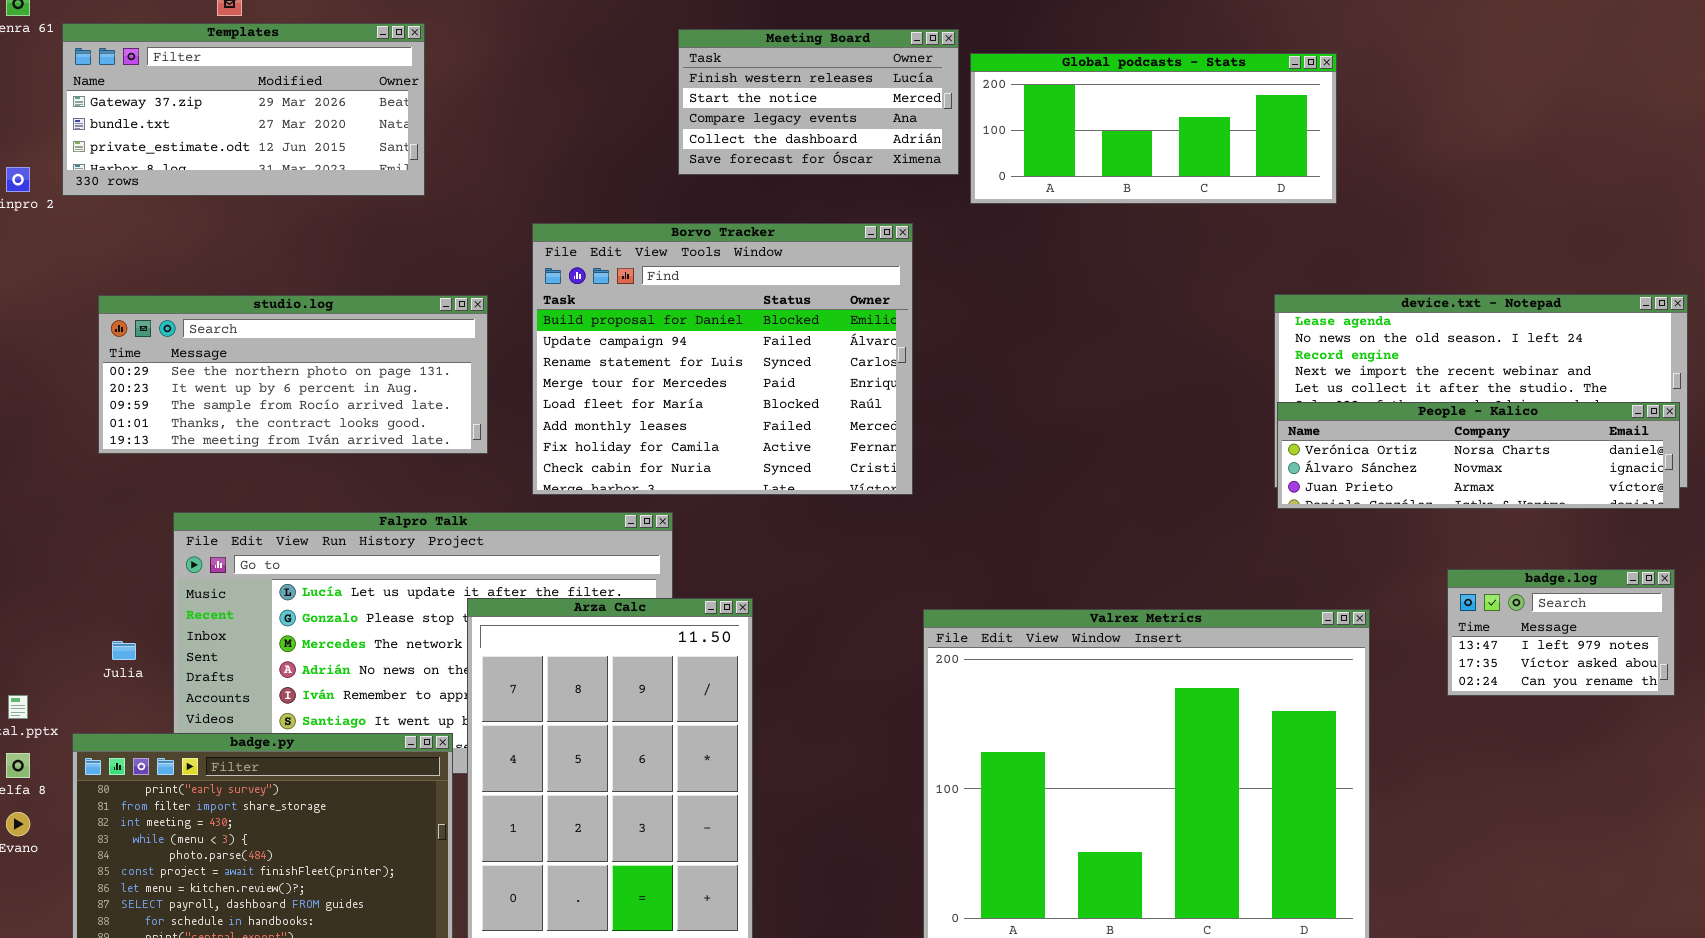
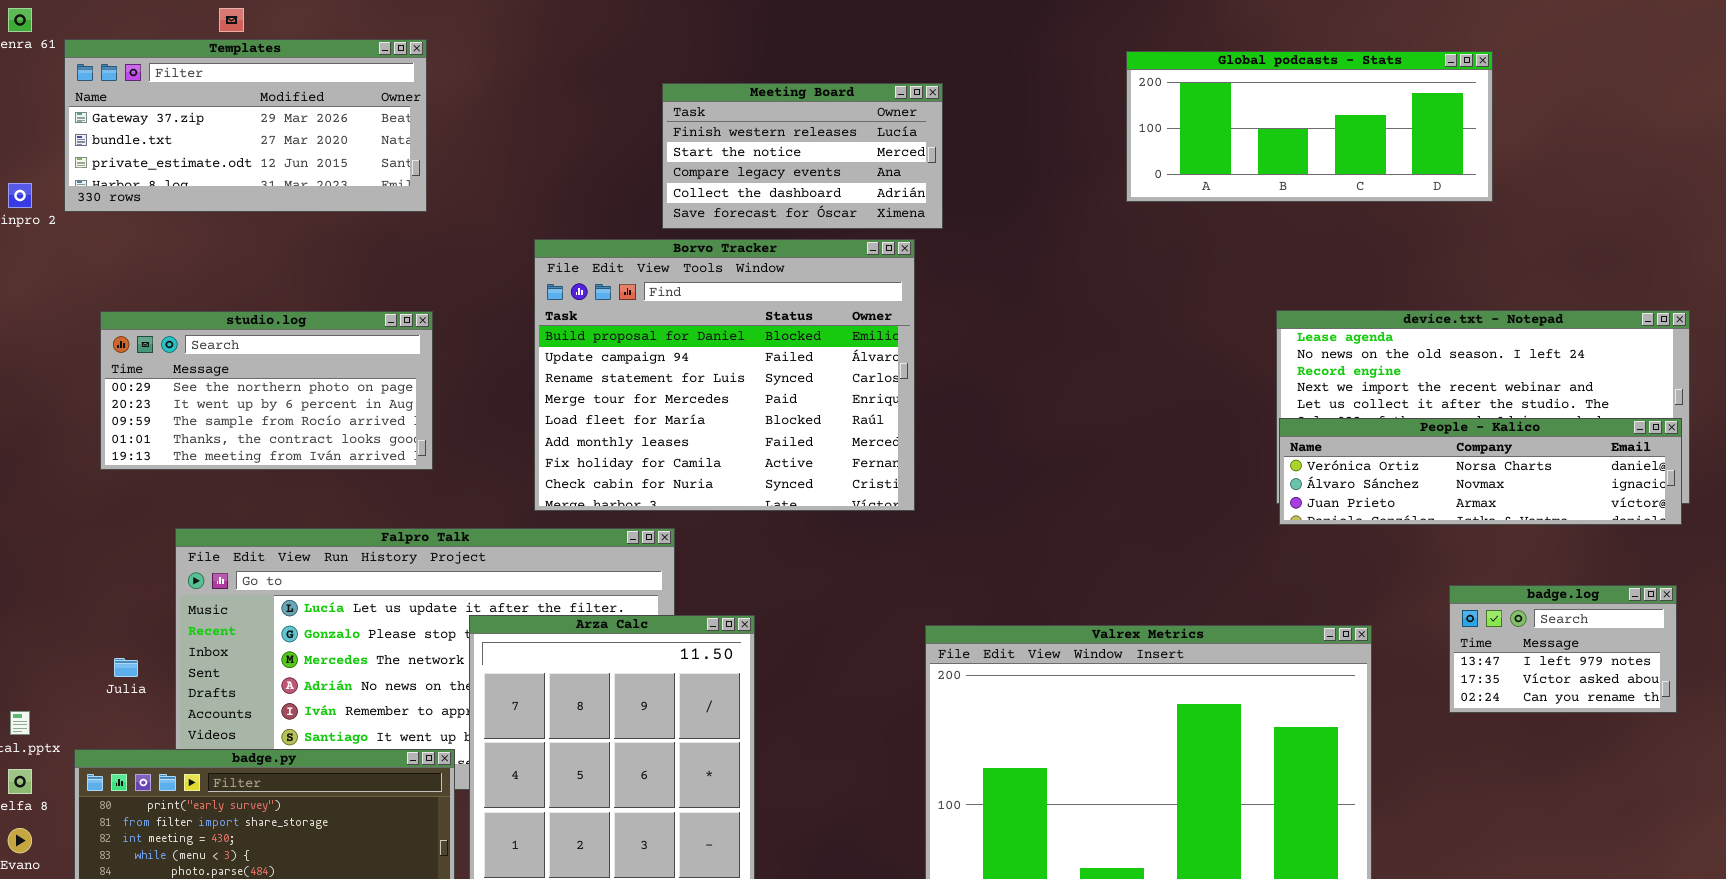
Meeting Board: [678,29,959,175] -> [662,83,943,229], moved
Global podcasts - Stats: [970,53,1337,204] -> [1126,51,1493,202], moved
studio.log: [98,295,488,454] -> [100,311,433,470], resized

